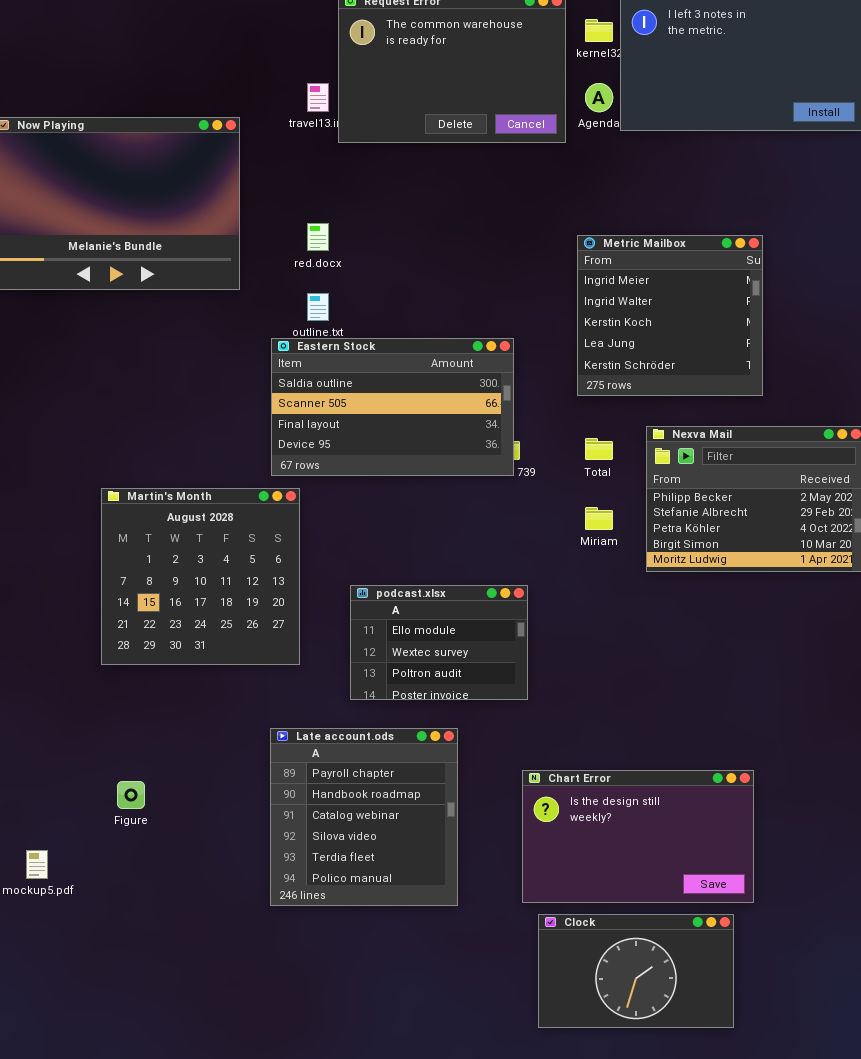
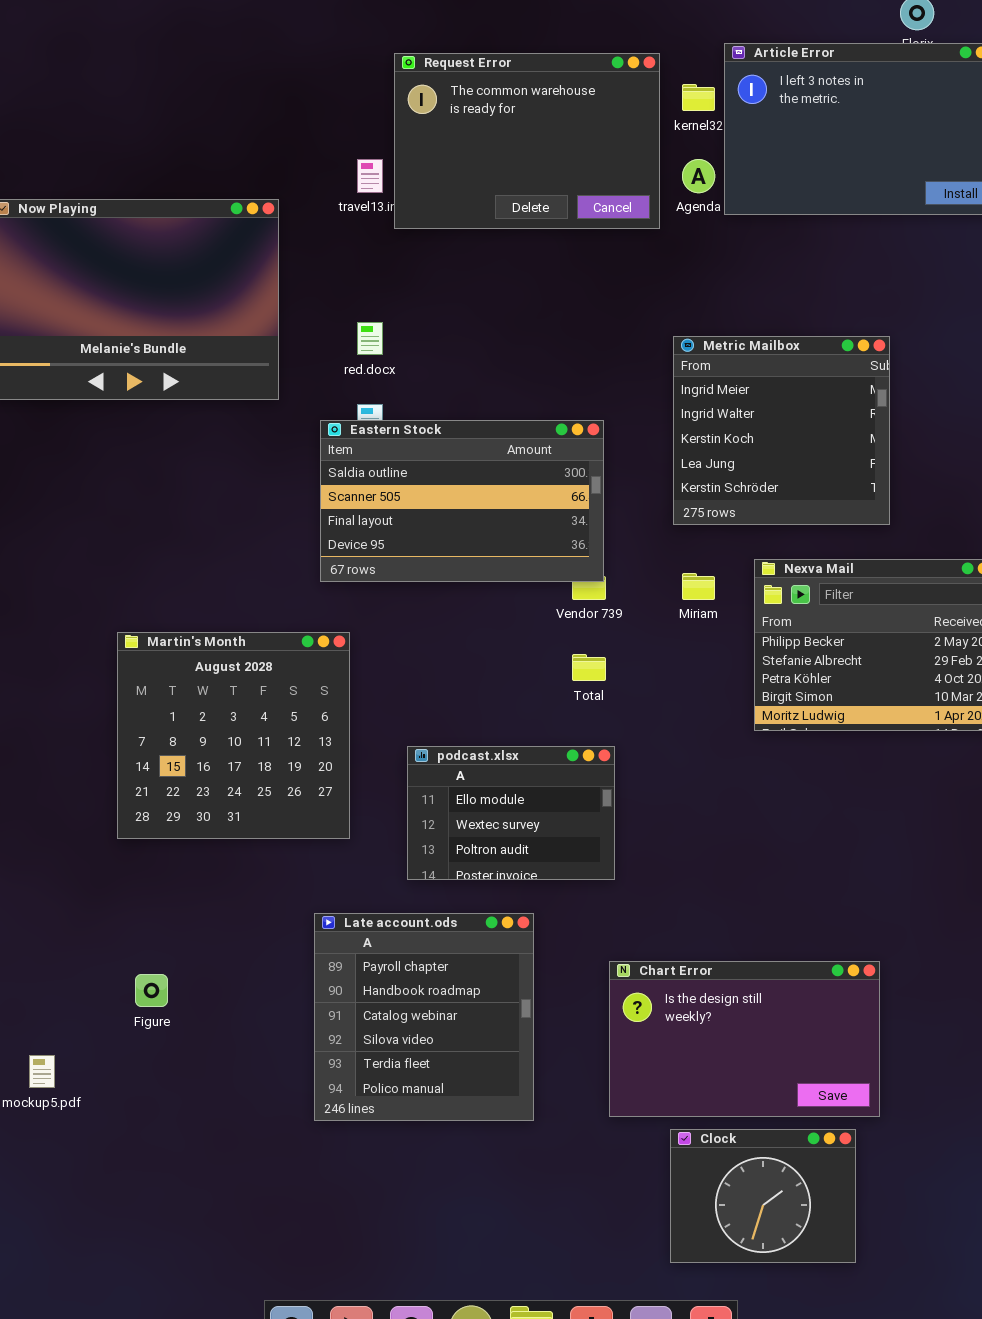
Eastern Stock: [271,338,514,476] -> [320,420,604,582], moved
Total: [585,438,613,460] -> [572,654,606,681], moved
Miriam: [585,507,613,530] -> [682,573,715,600], moved
Clock: [538,914,734,1028] -> [670,1129,856,1263], resized

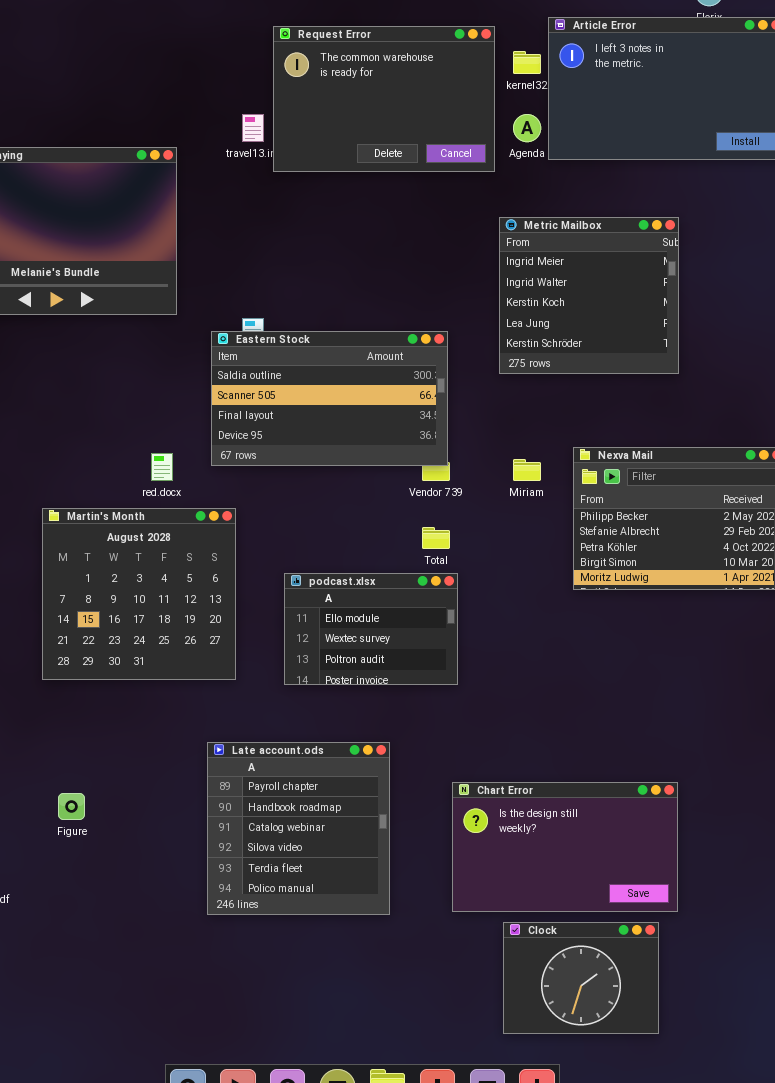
red.docx: [357,322,383,355] -> [151,453,173,481], moved
Metric Mailbox: [673,336,890,525] -> [499,217,679,374], moved
podcast.xlsx: [407,746,615,880] -> [284,573,458,685], moved

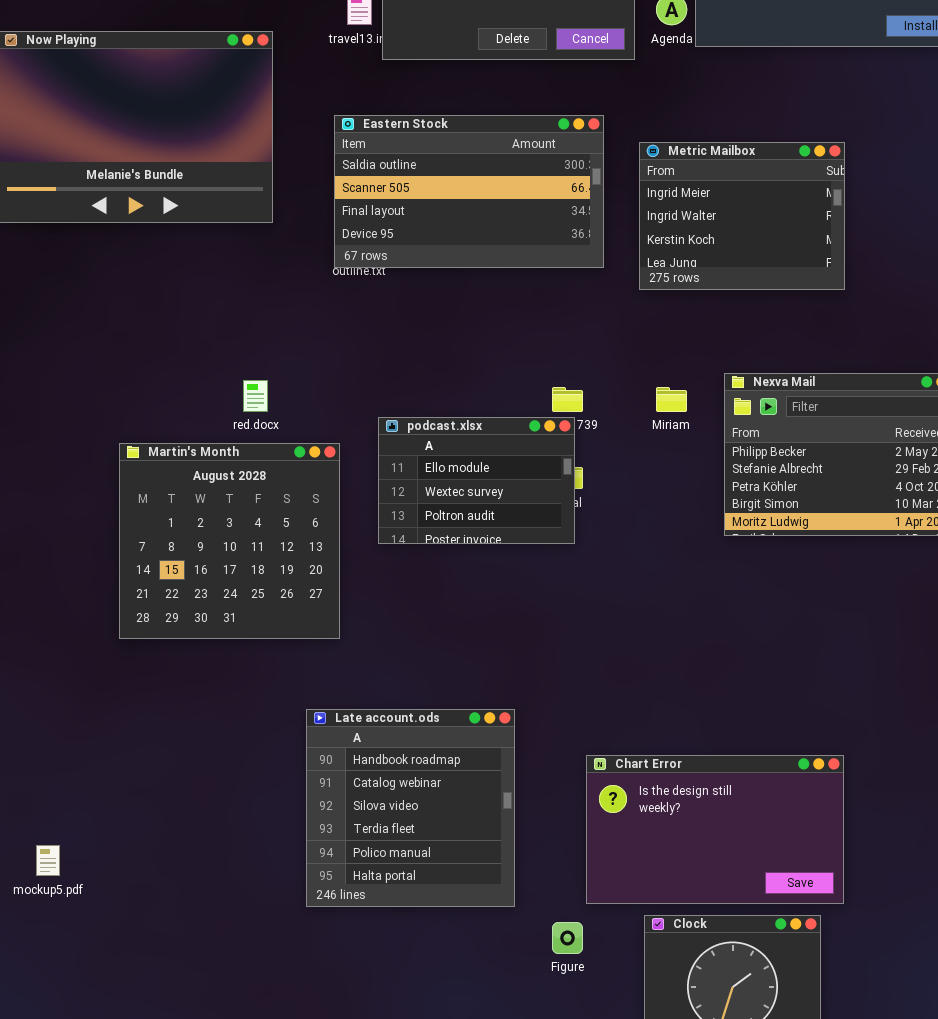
Metric Mailbox: [499,217,679,374] -> [639,142,845,290], resized
Eastern Stock: [211,331,448,466] -> [334,115,604,268], moved
podcast.xlsx: [284,573,458,685] -> [378,417,575,544], moved
Late account.ods: [207,742,390,915] -> [306,709,515,907], scrolled down 1 row
Figure: [58,793,85,820] -> [552,922,583,954], moved

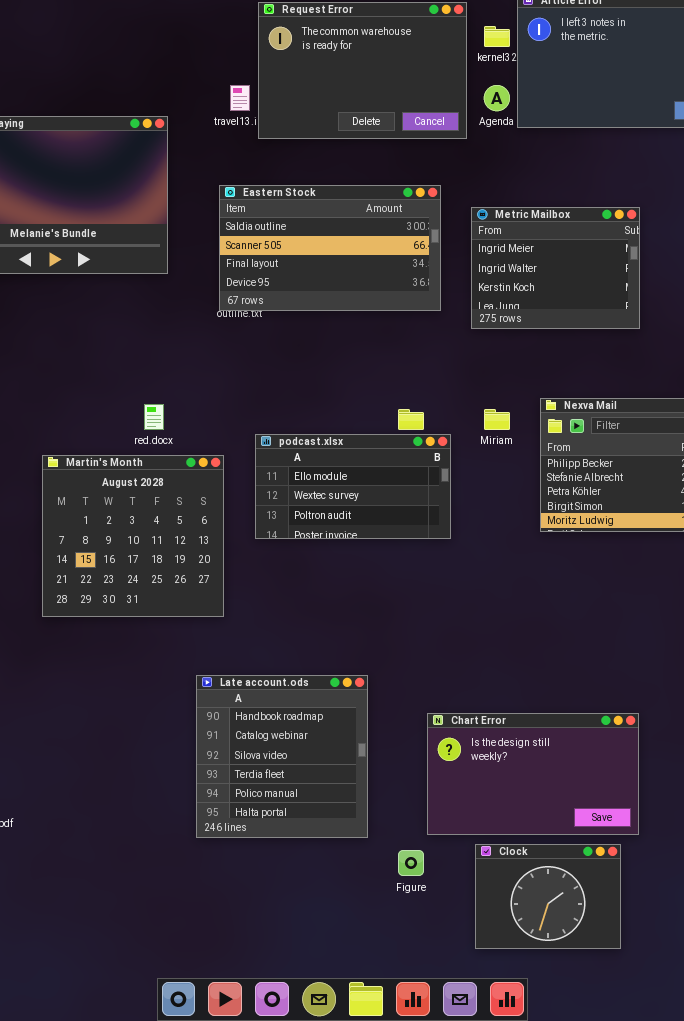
podcast.xlsx: [378,417,575,544] -> [255,434,451,539], resized

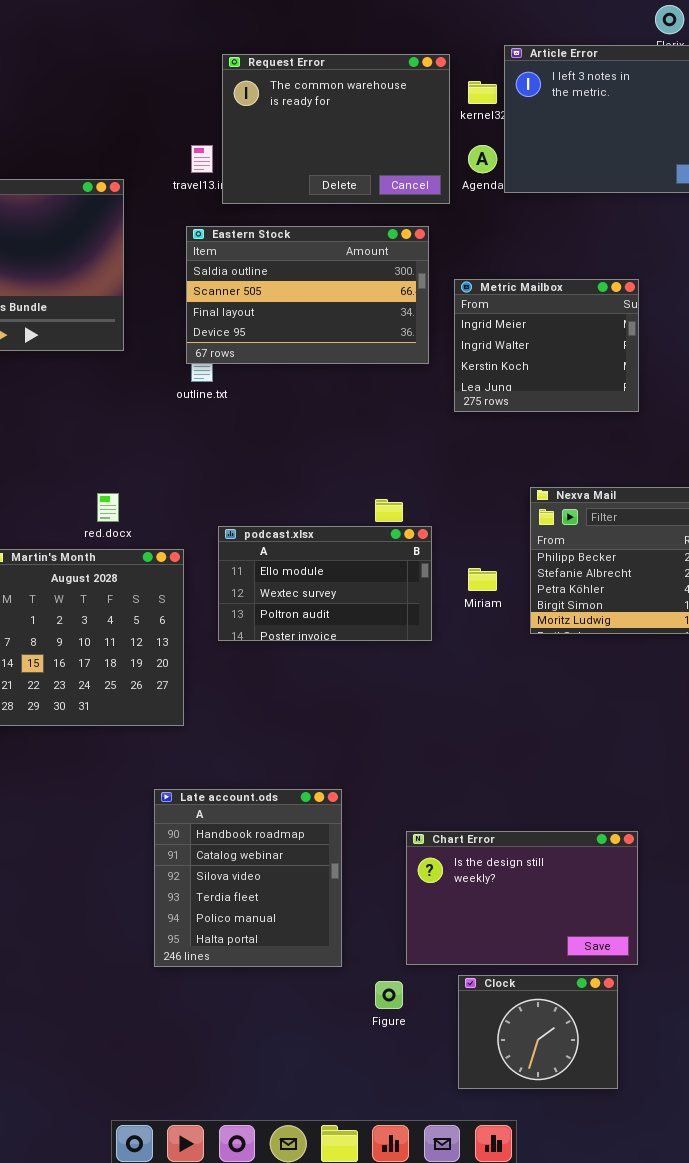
Eastern Stock: [219,185,441,311] -> [186,226,429,364], moved
Miriam: [484,409,510,430] -> [468,568,497,591], moved

